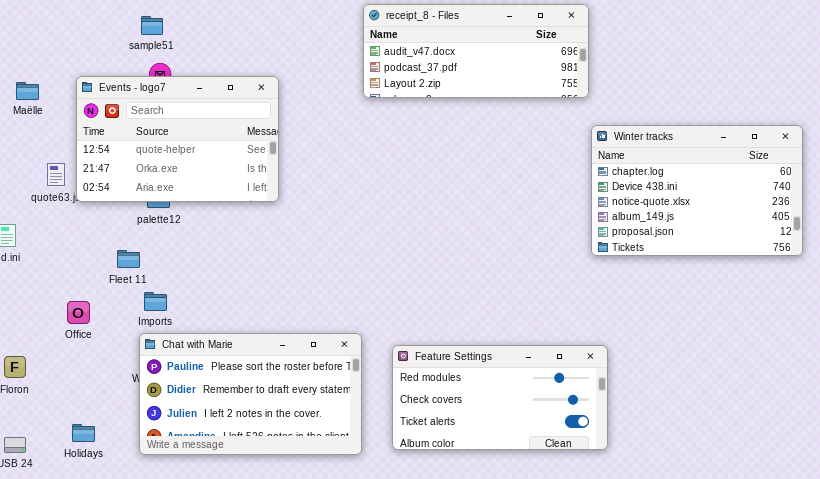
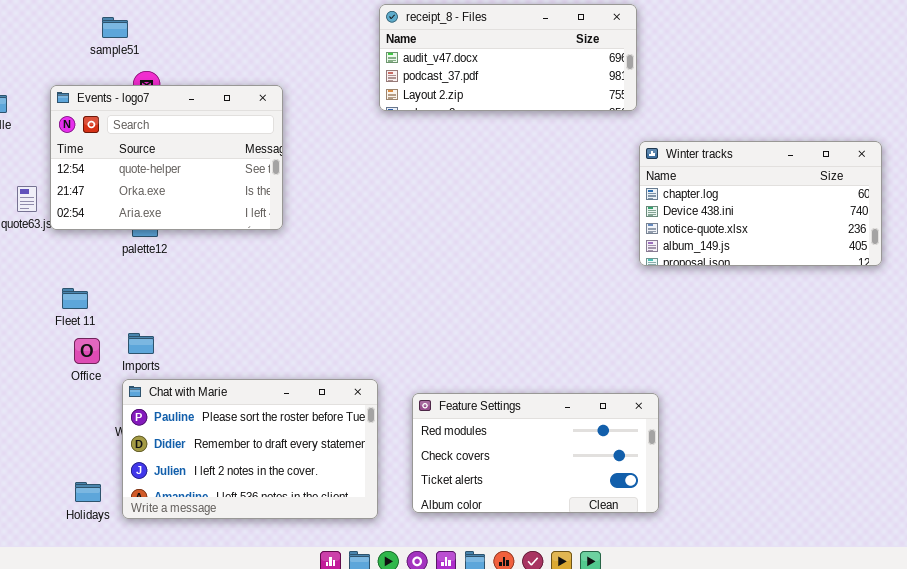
sample51: [141,16,163,35] -> [102,17,128,38], moved
Winter tracks: [591,125,803,256] -> [639,141,882,266], resized
Fleet 11: [117,250,140,268] -> [62,288,88,309], moved
Office: [67,301,90,324] -> [74,338,100,364], moved
Holidays: [72,424,95,442] -> [75,482,101,502], moved

